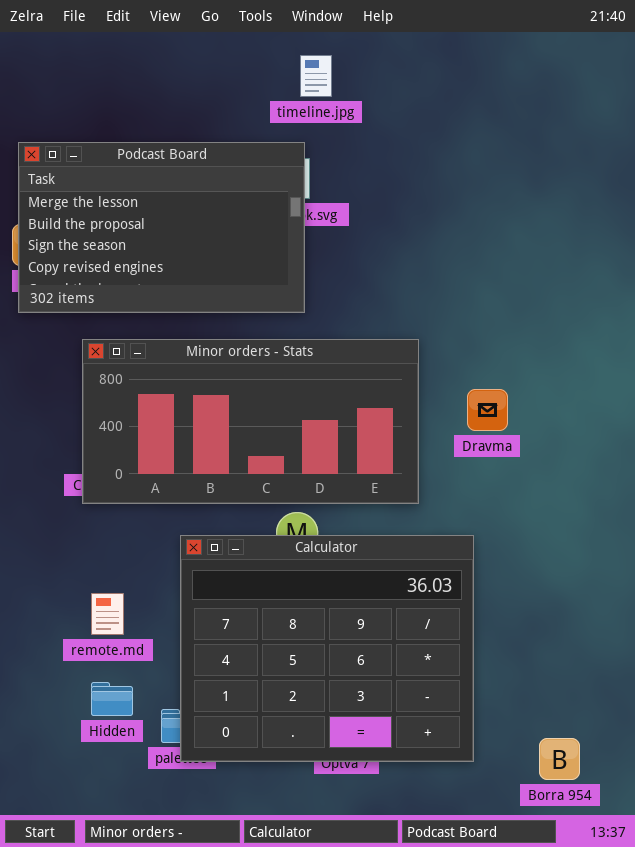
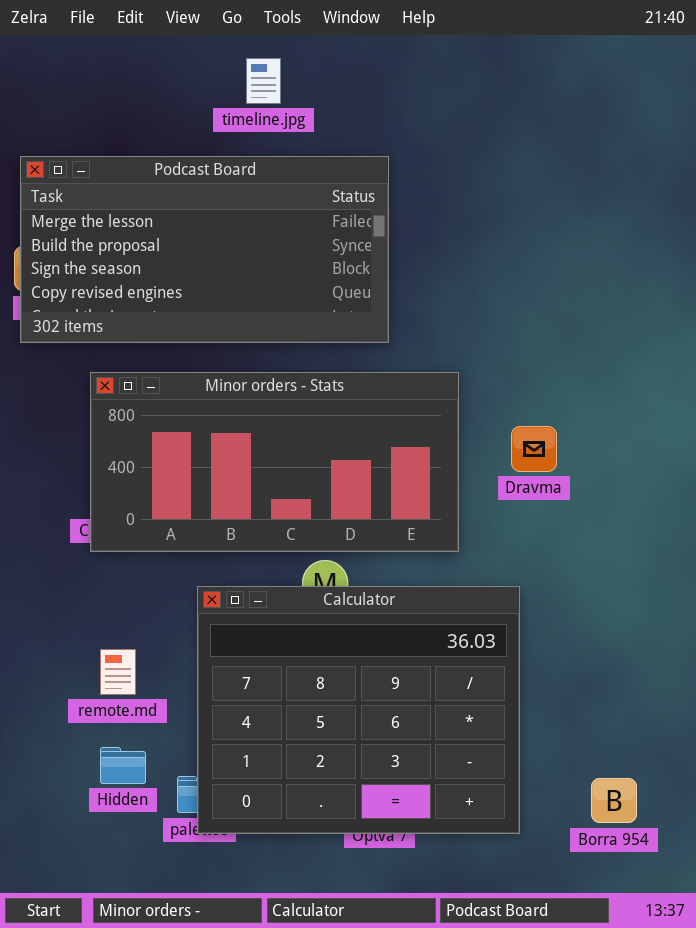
timeline.jpg: [300,55,332,97] -> [246,58,281,104], moved
Podcast Board: [18,142,305,313] -> [20,156,389,343], resized
Borra 954: [539,738,580,780] -> [591,778,637,823], moved

